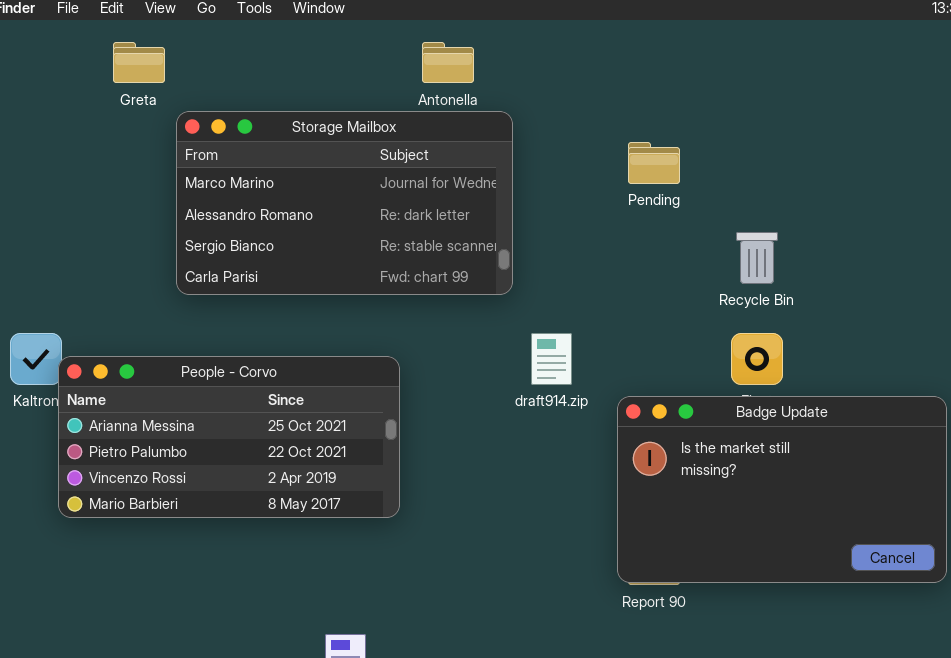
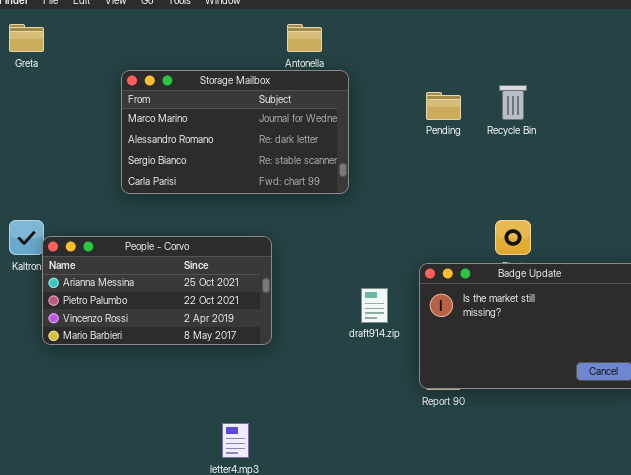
Greta: [113,42,165,83] -> [9,24,44,52], moved
Recycle Bin: [736,232,778,284] -> [499,85,527,120], moved
draft914.zip: [531,333,572,385] -> [361,288,388,323], moved

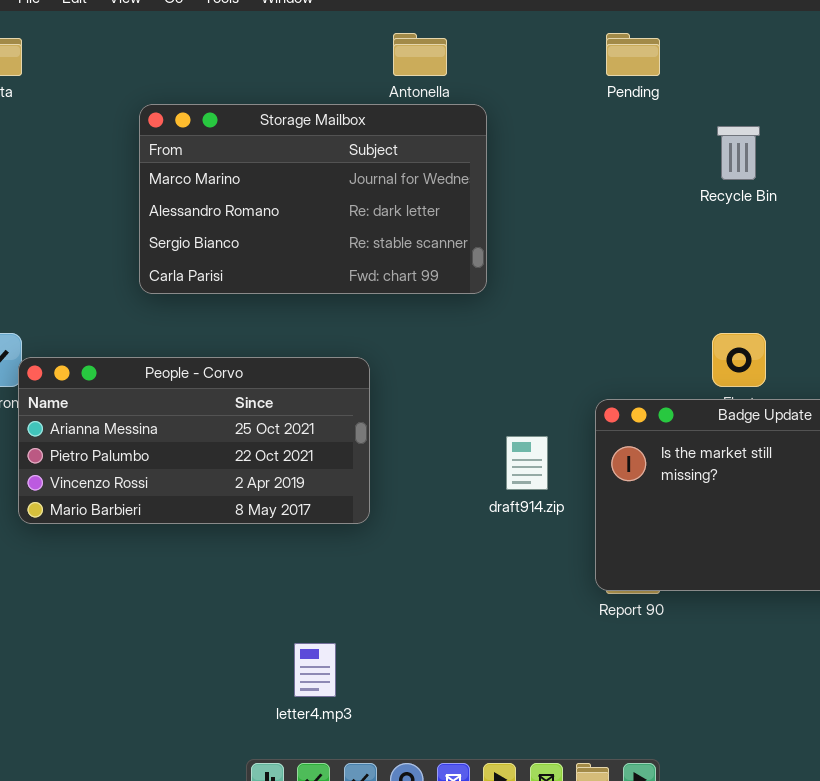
Pending: [426,92,461,120] -> [606,33,660,76], moved

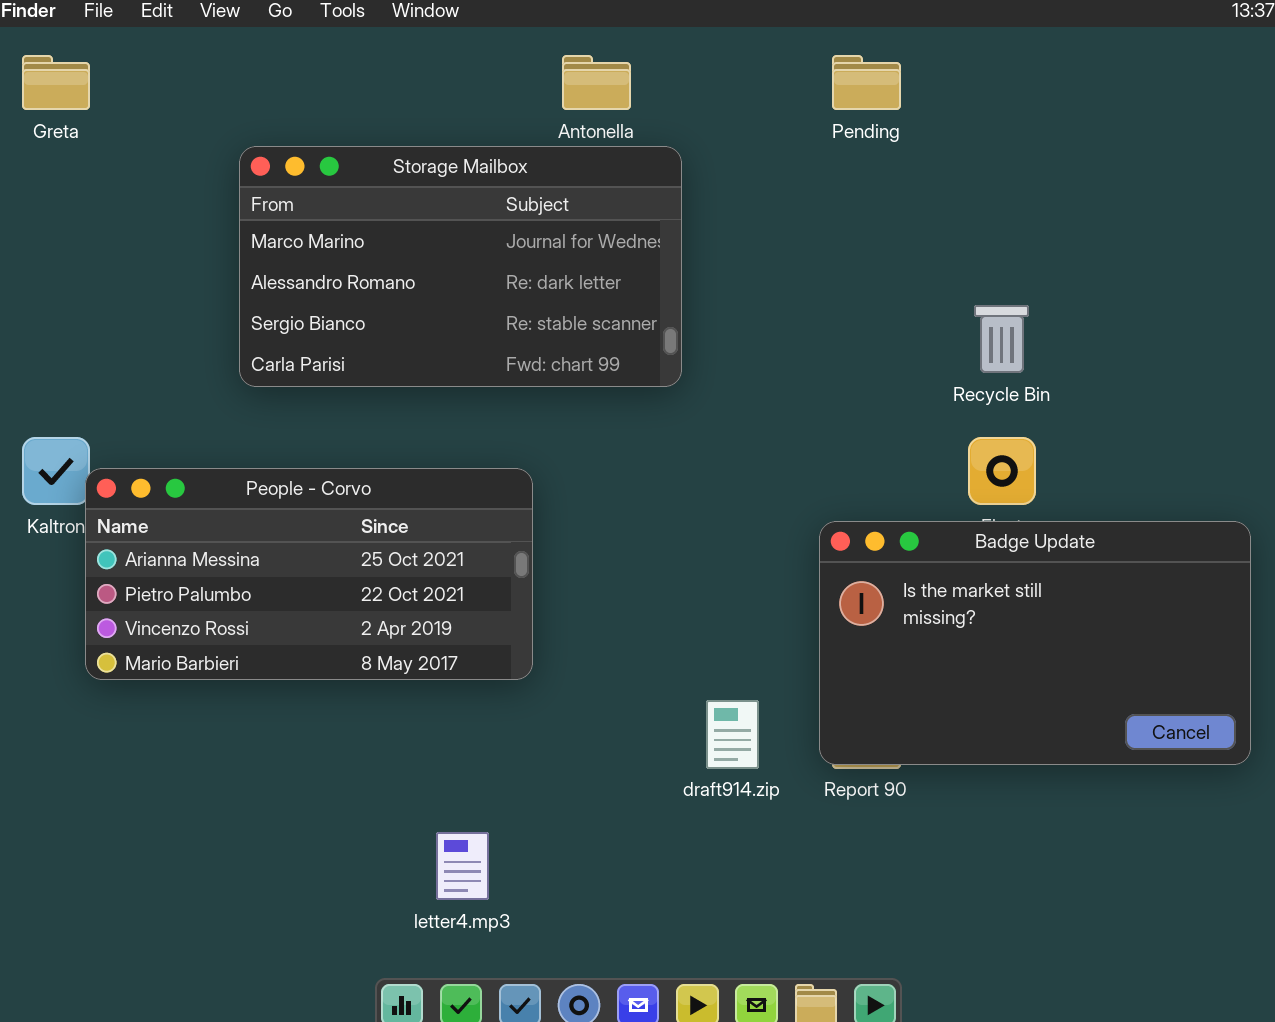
Recycle Bin: [717,126,760,180] -> [974,305,1029,373], moved
draft914.zip: [506,436,548,490] -> [706,700,759,769], moved

